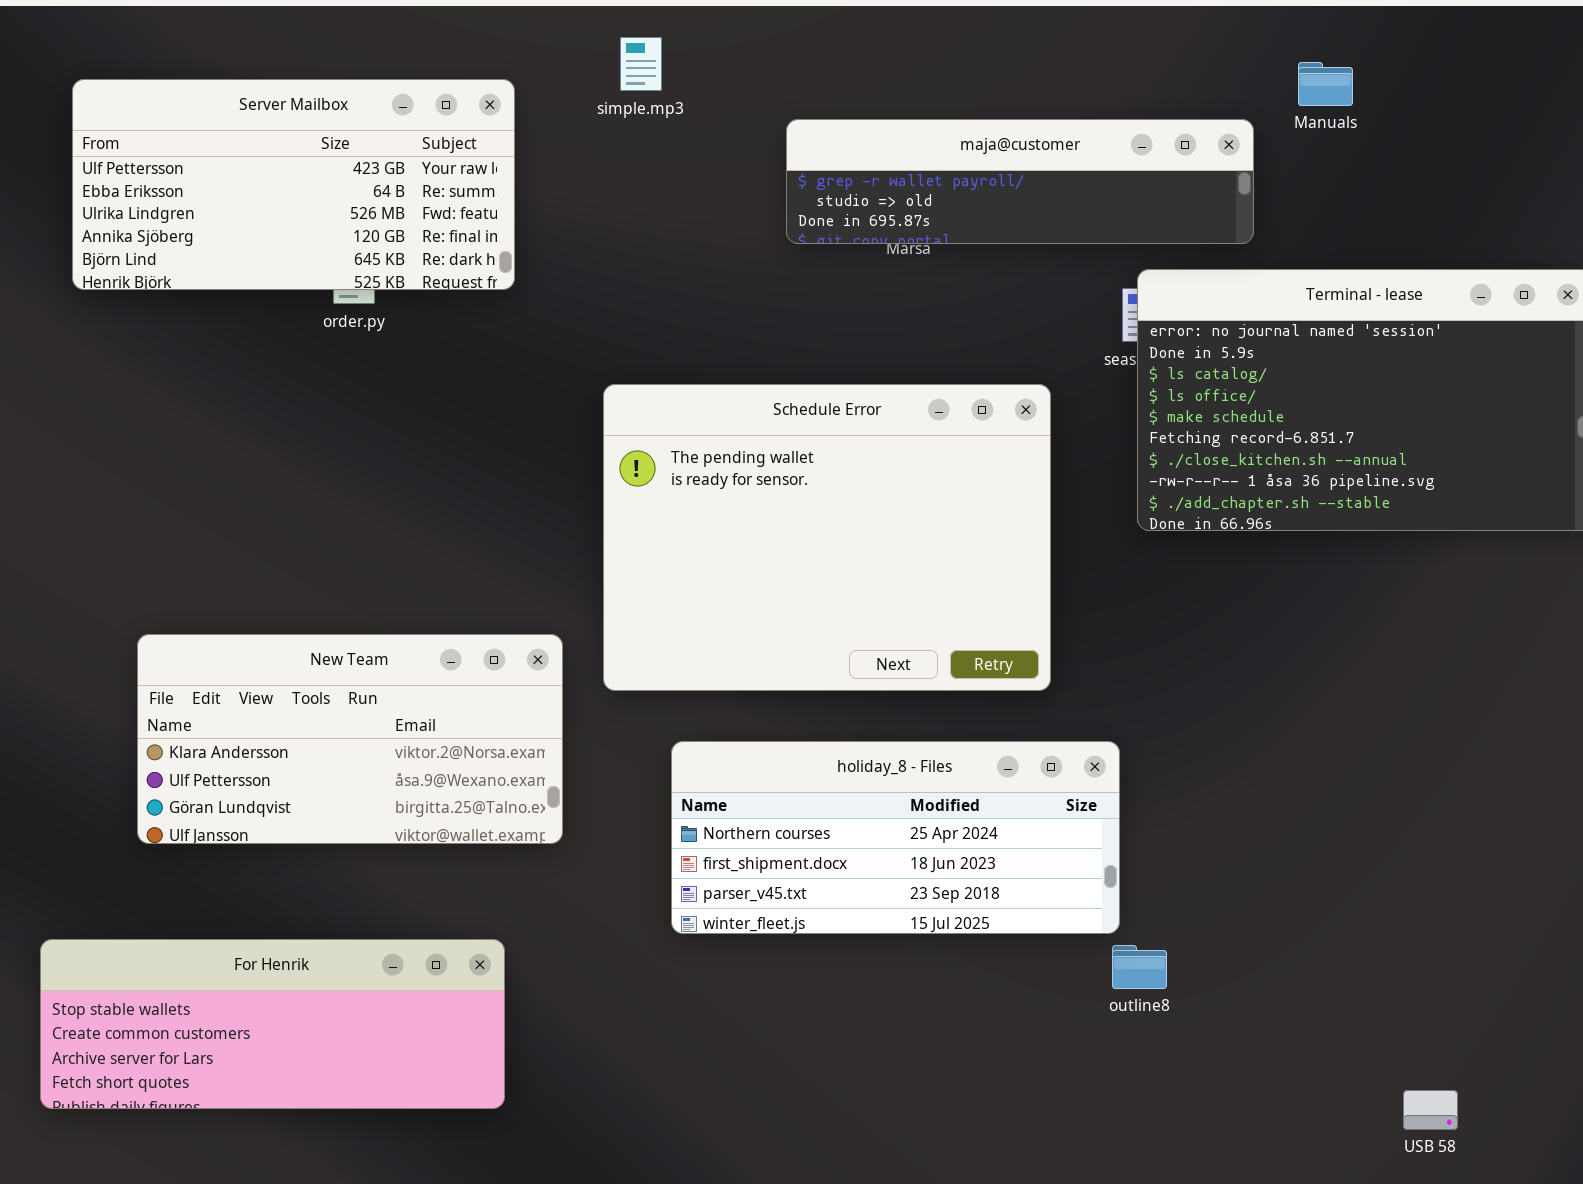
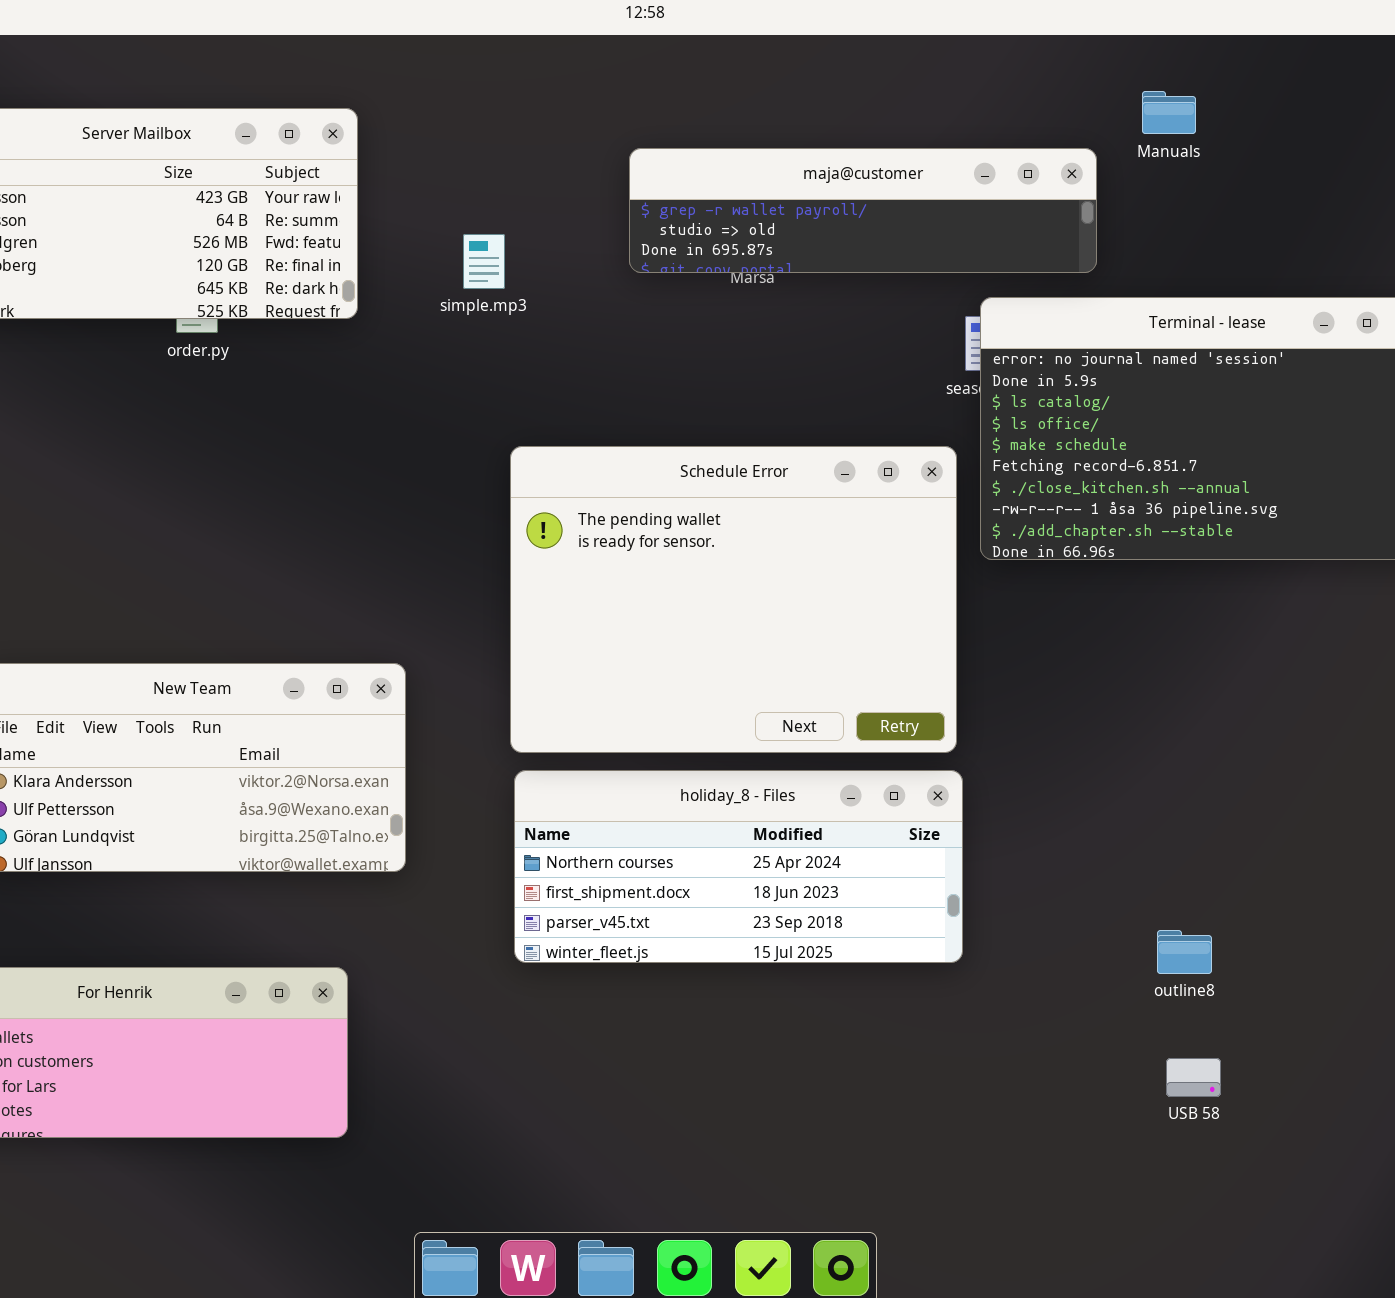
simple.mp3: [620,37,662,91] -> [463,234,505,289], moved
Schedule Error: [603,384,1051,691] -> [510,446,957,753], moved
outline8: [1112,945,1167,989] -> [1157,930,1212,974], moved
USB 58: [1403,1090,1458,1130] -> [1166,1058,1221,1097], moved

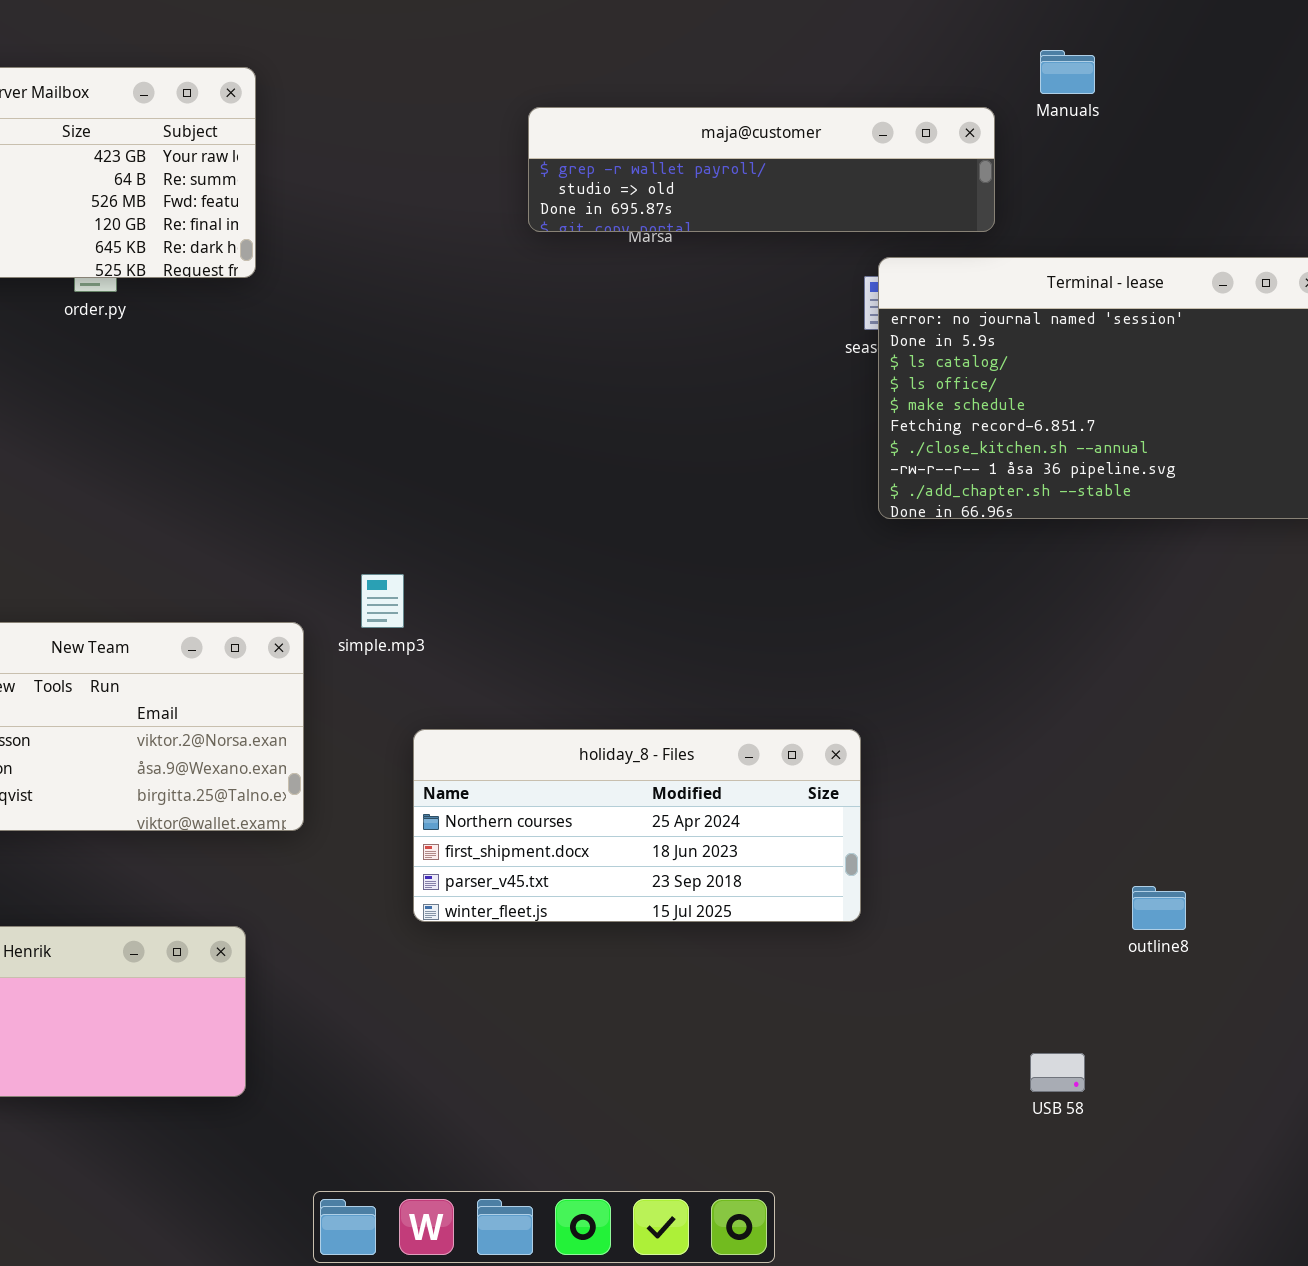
simple.mp3: [463,234,505,289] -> [361,574,404,628], moved
Schedule Error: [510,446,957,753] -> none, closed
outline8: [1157,930,1212,974] -> [1132,886,1186,930], moved
USB 58: [1166,1058,1221,1097] -> [1030,1053,1085,1092], moved

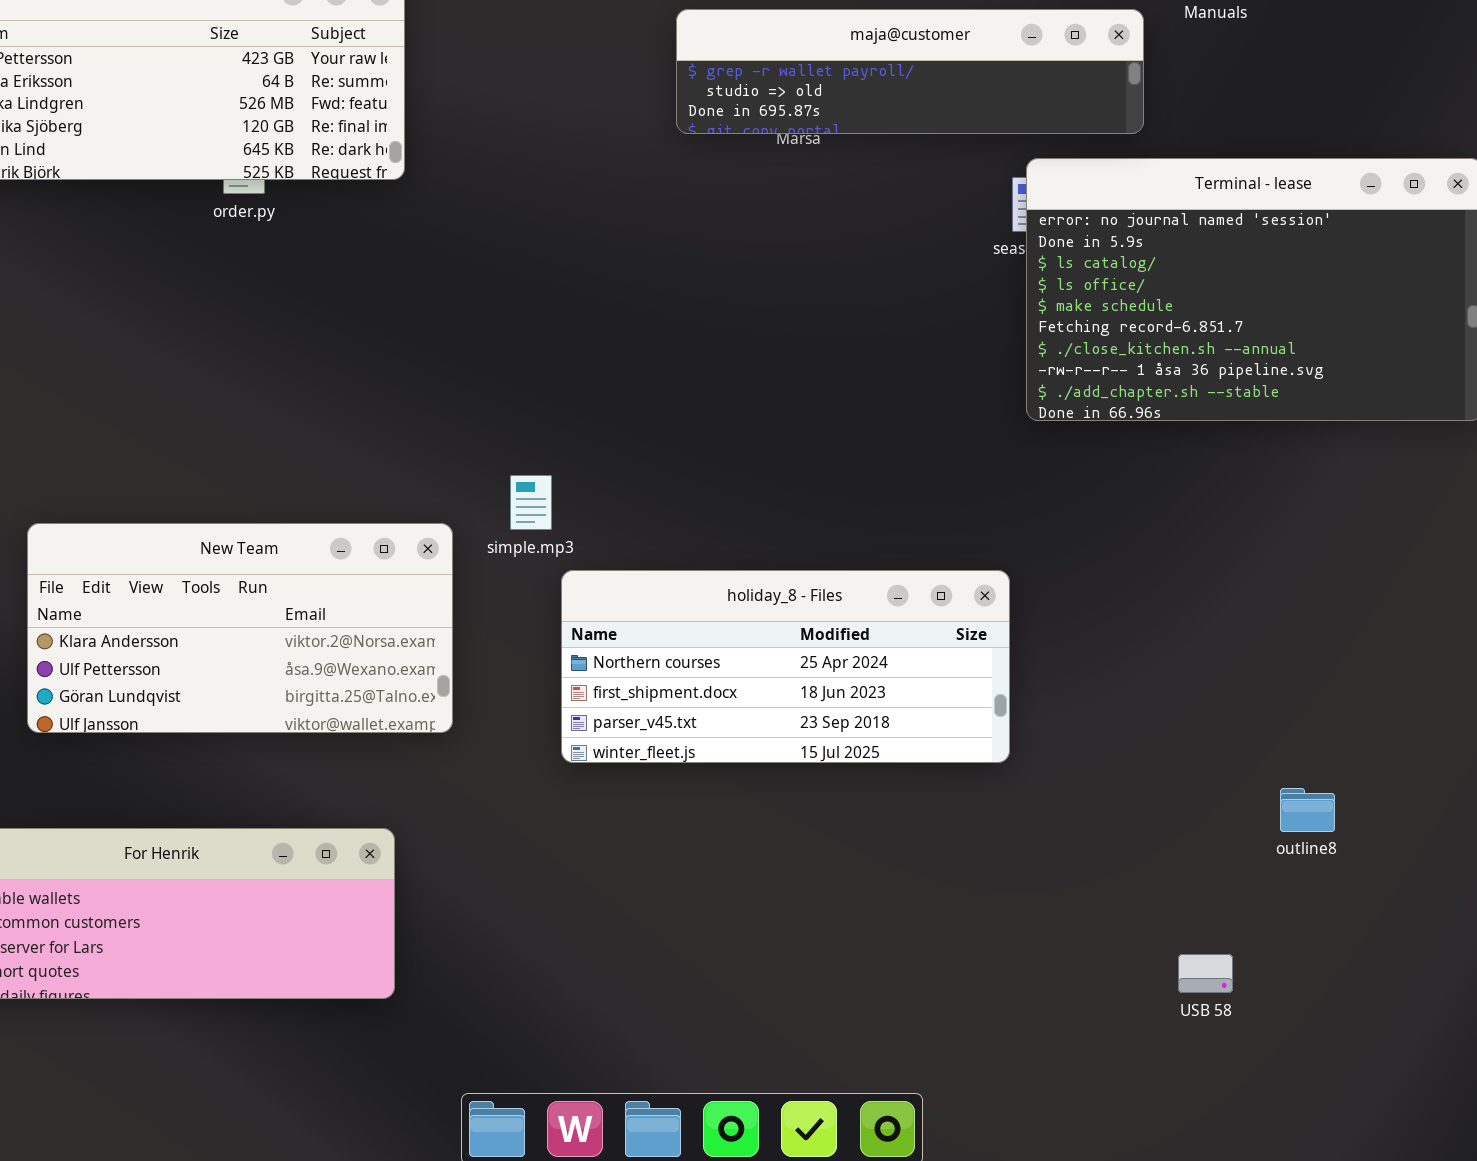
holiday_8 - Files: [413,729,861,922] -> [561,570,1010,763], moved

